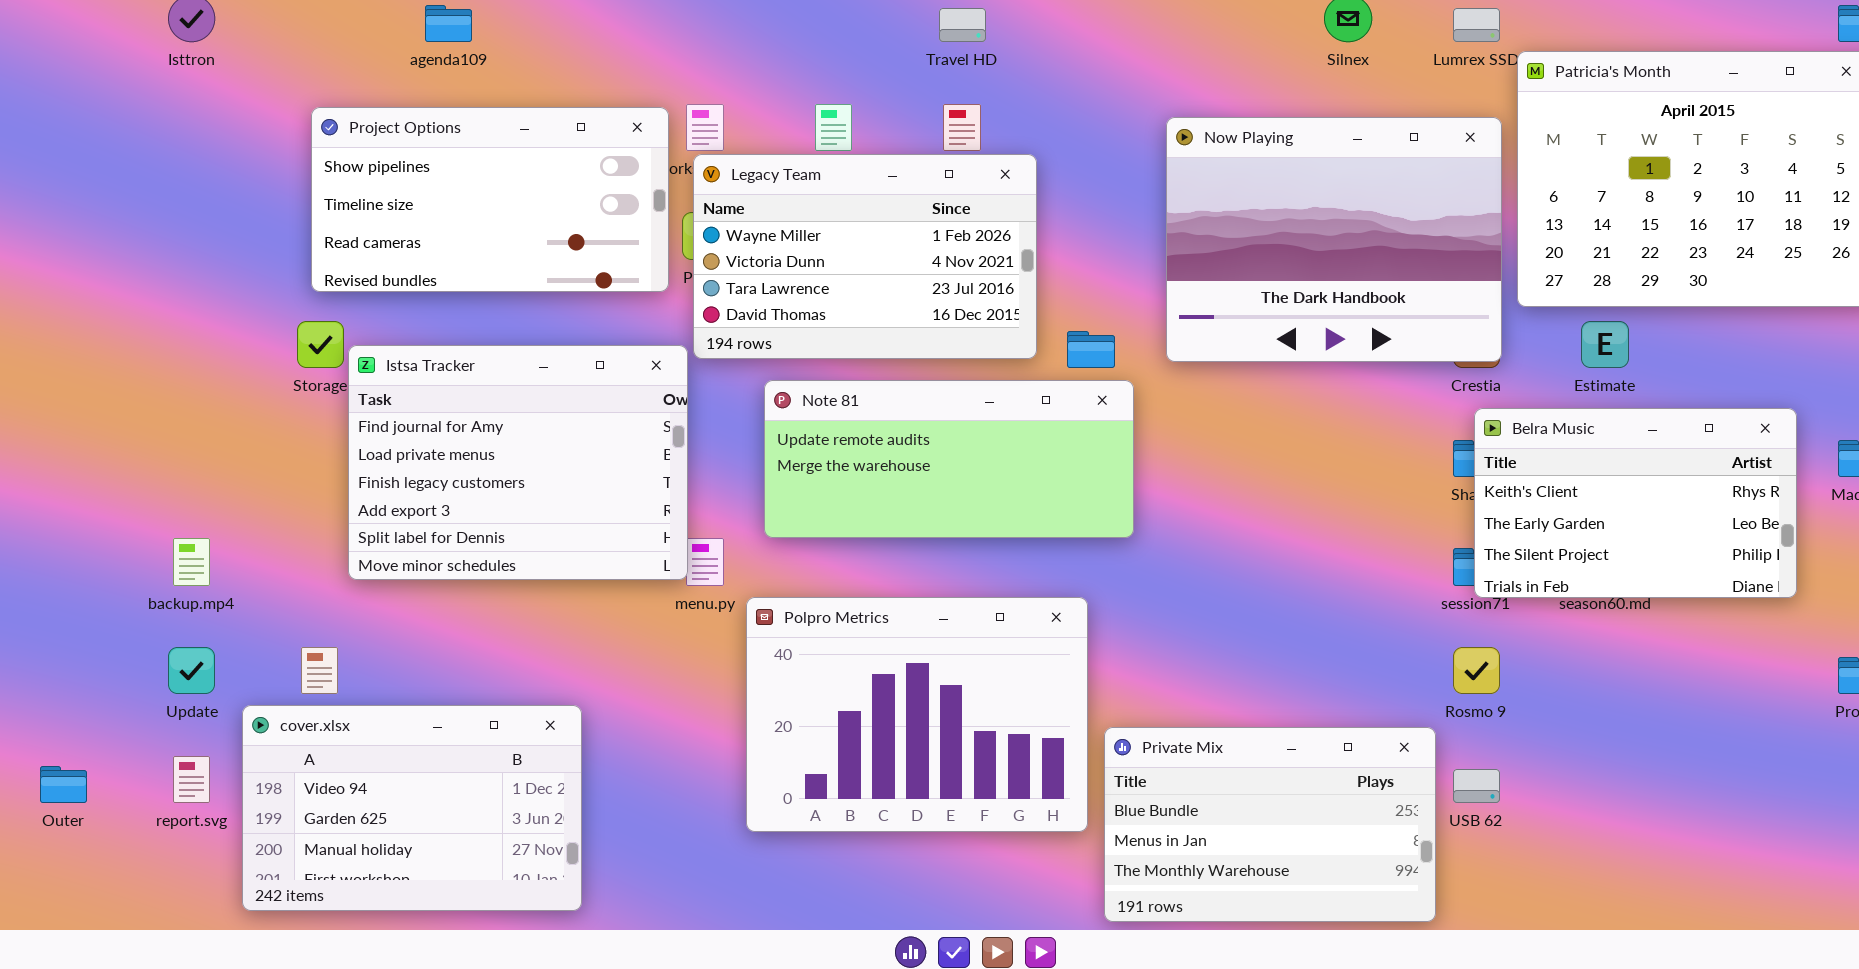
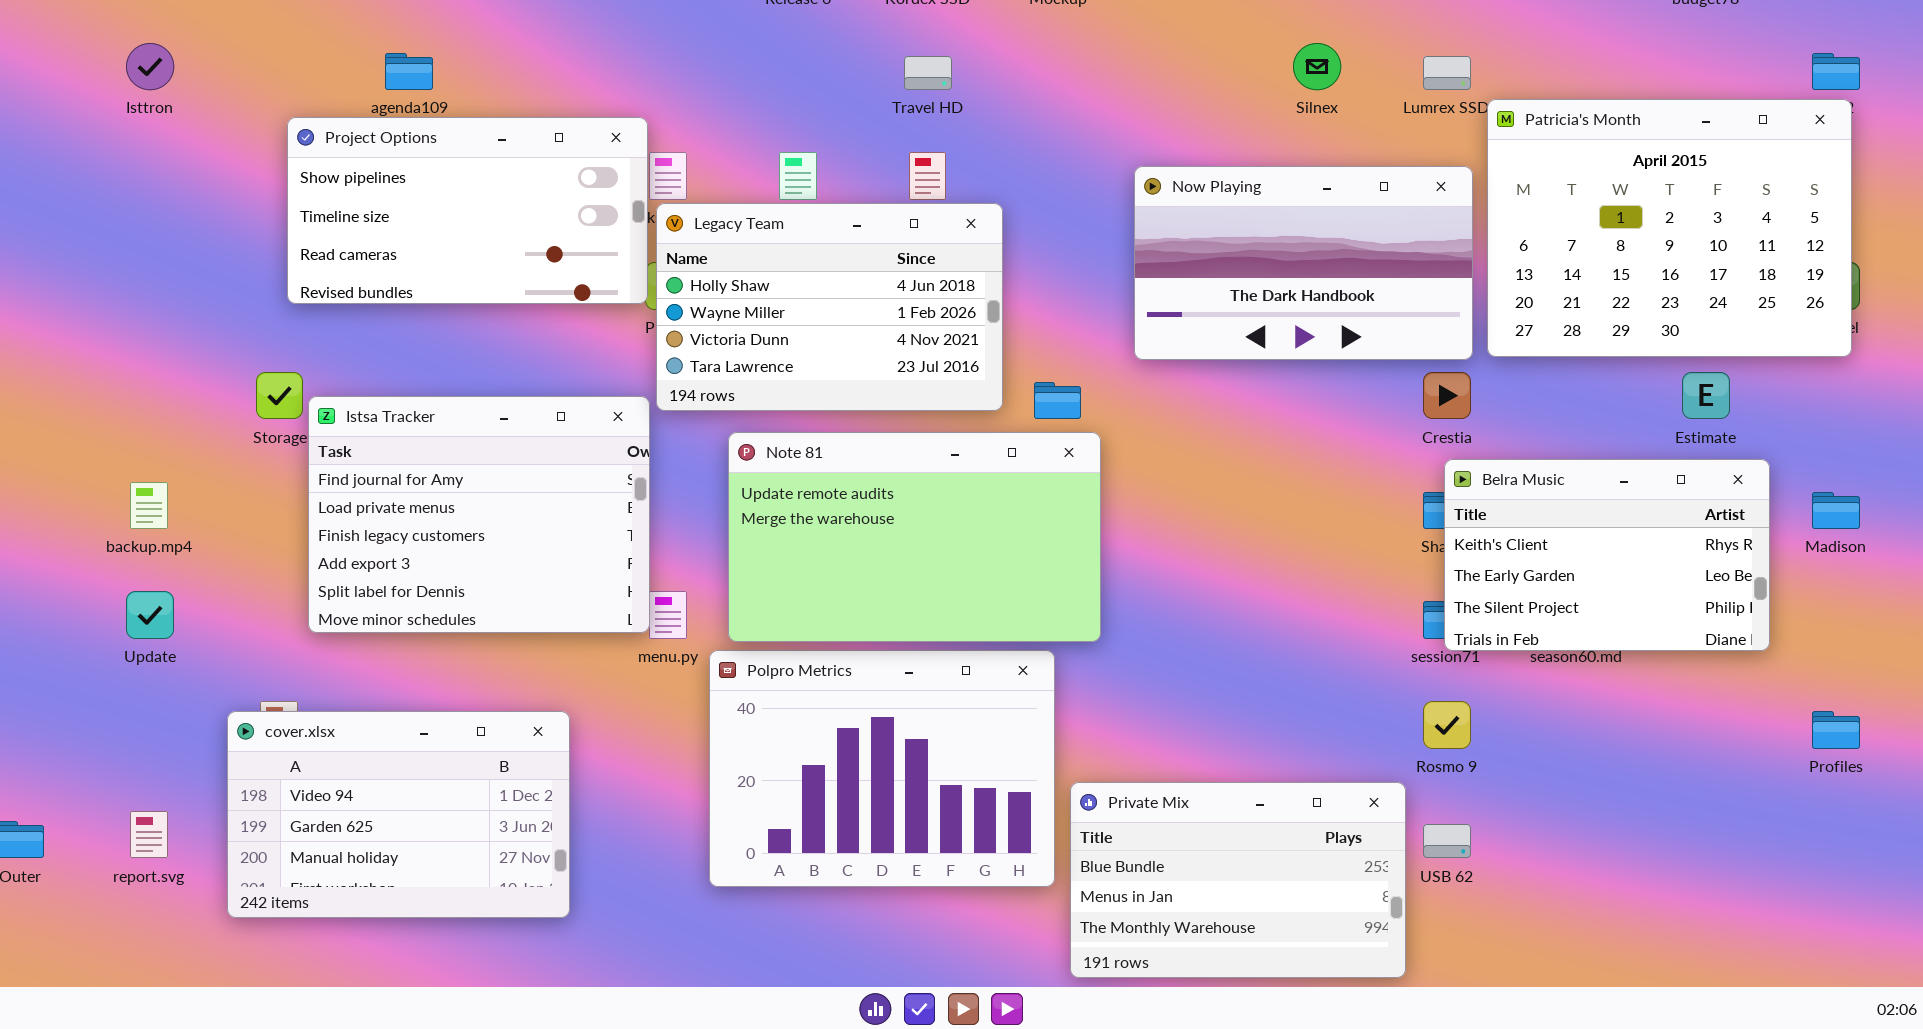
Project Options: [311,107,669,292] -> [287,117,648,304], moved
Now Playing: [1166,117,1502,362] -> [1134,166,1473,360], resized
Legacy Team: [693,154,1037,359] -> [656,203,1003,411], scrolled up 1 row
Estimate: [1581,321,1629,368] -> [1682,372,1730,419], moved
Note 81: [764,380,1134,538] -> [728,432,1101,642], resized
backup.mp4: [173,538,210,586] -> [130,482,168,529], moved
Update: [168,647,215,694] -> [126,591,174,639], moved
cover.xlsx: [242,705,582,911] -> [227,711,570,918], moved

